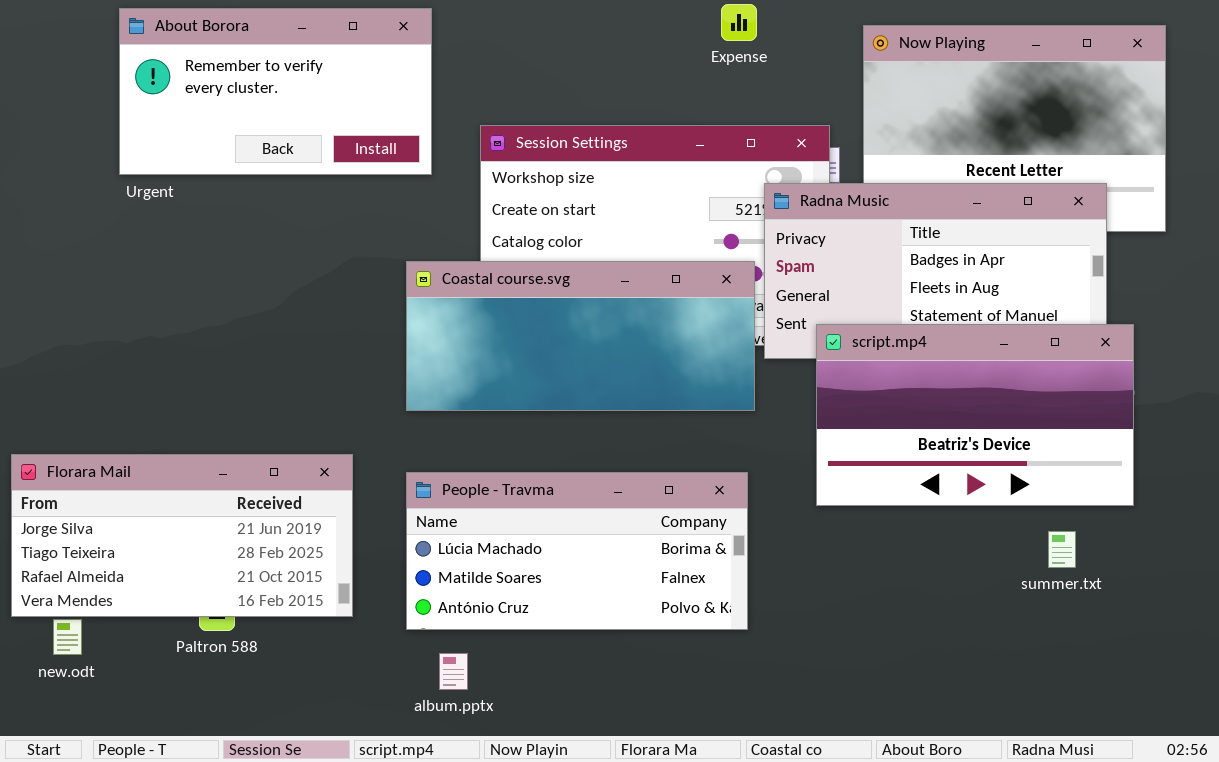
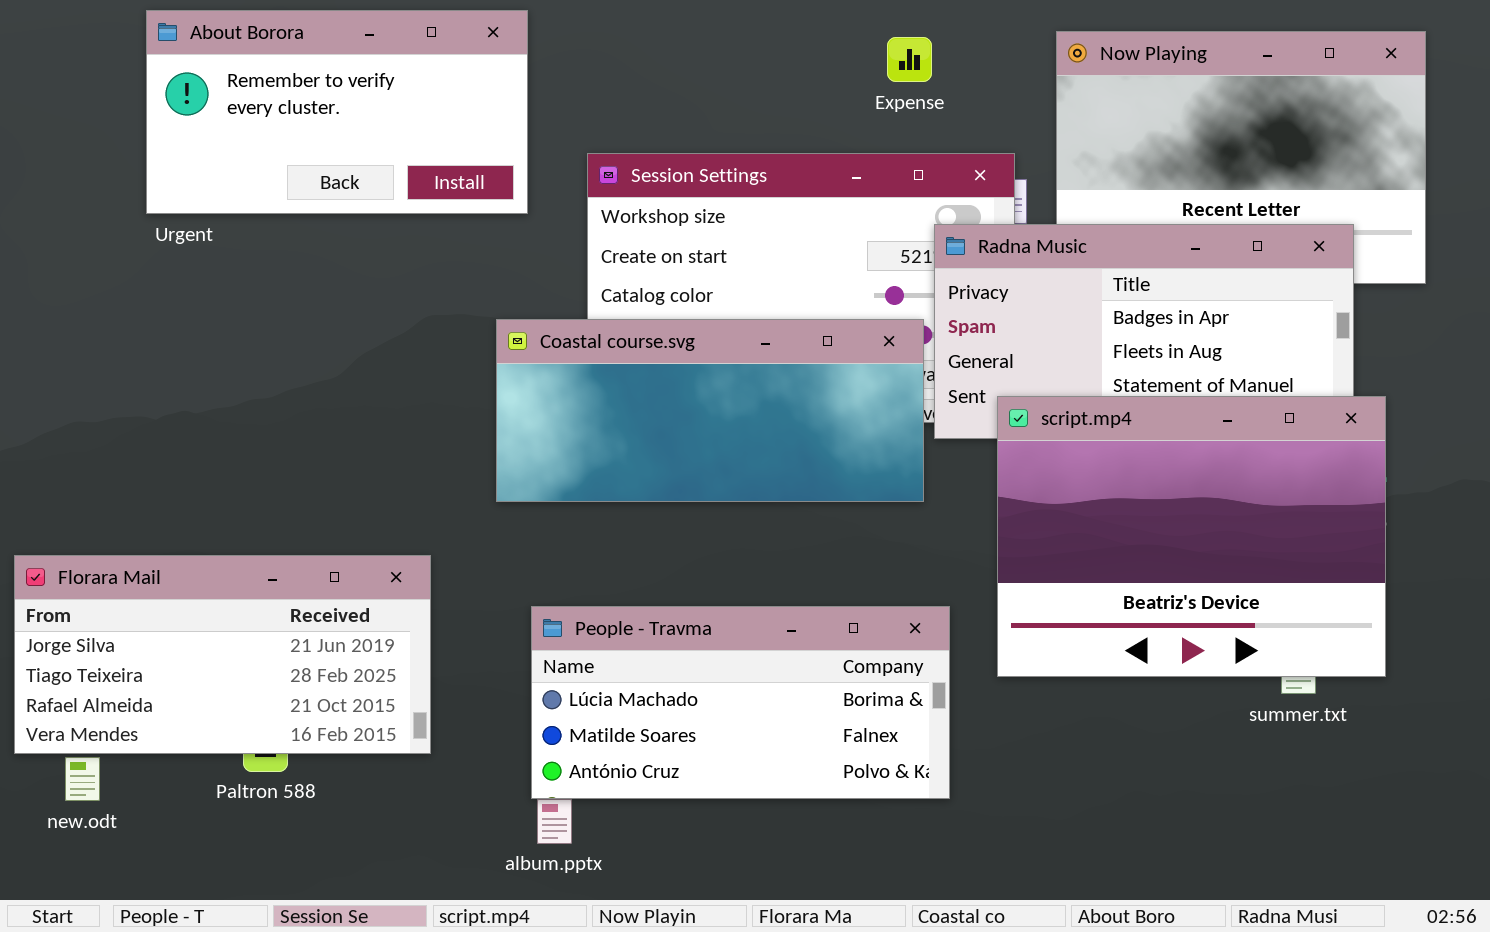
Expense: [721,4,757,41] -> [887,37,932,82], moved
script.mp4: [816,324,1134,506] -> [997,396,1386,677], resized
People - Travma: [406,472,748,630] -> [531,606,950,799], moved

